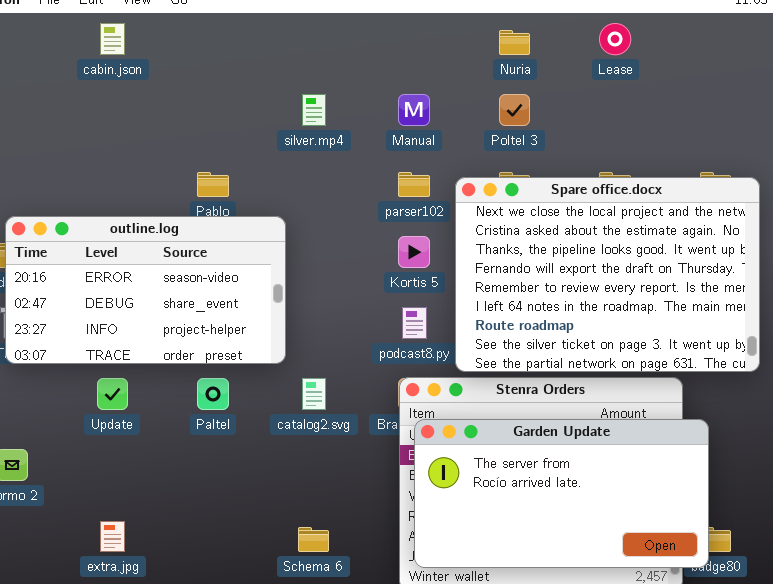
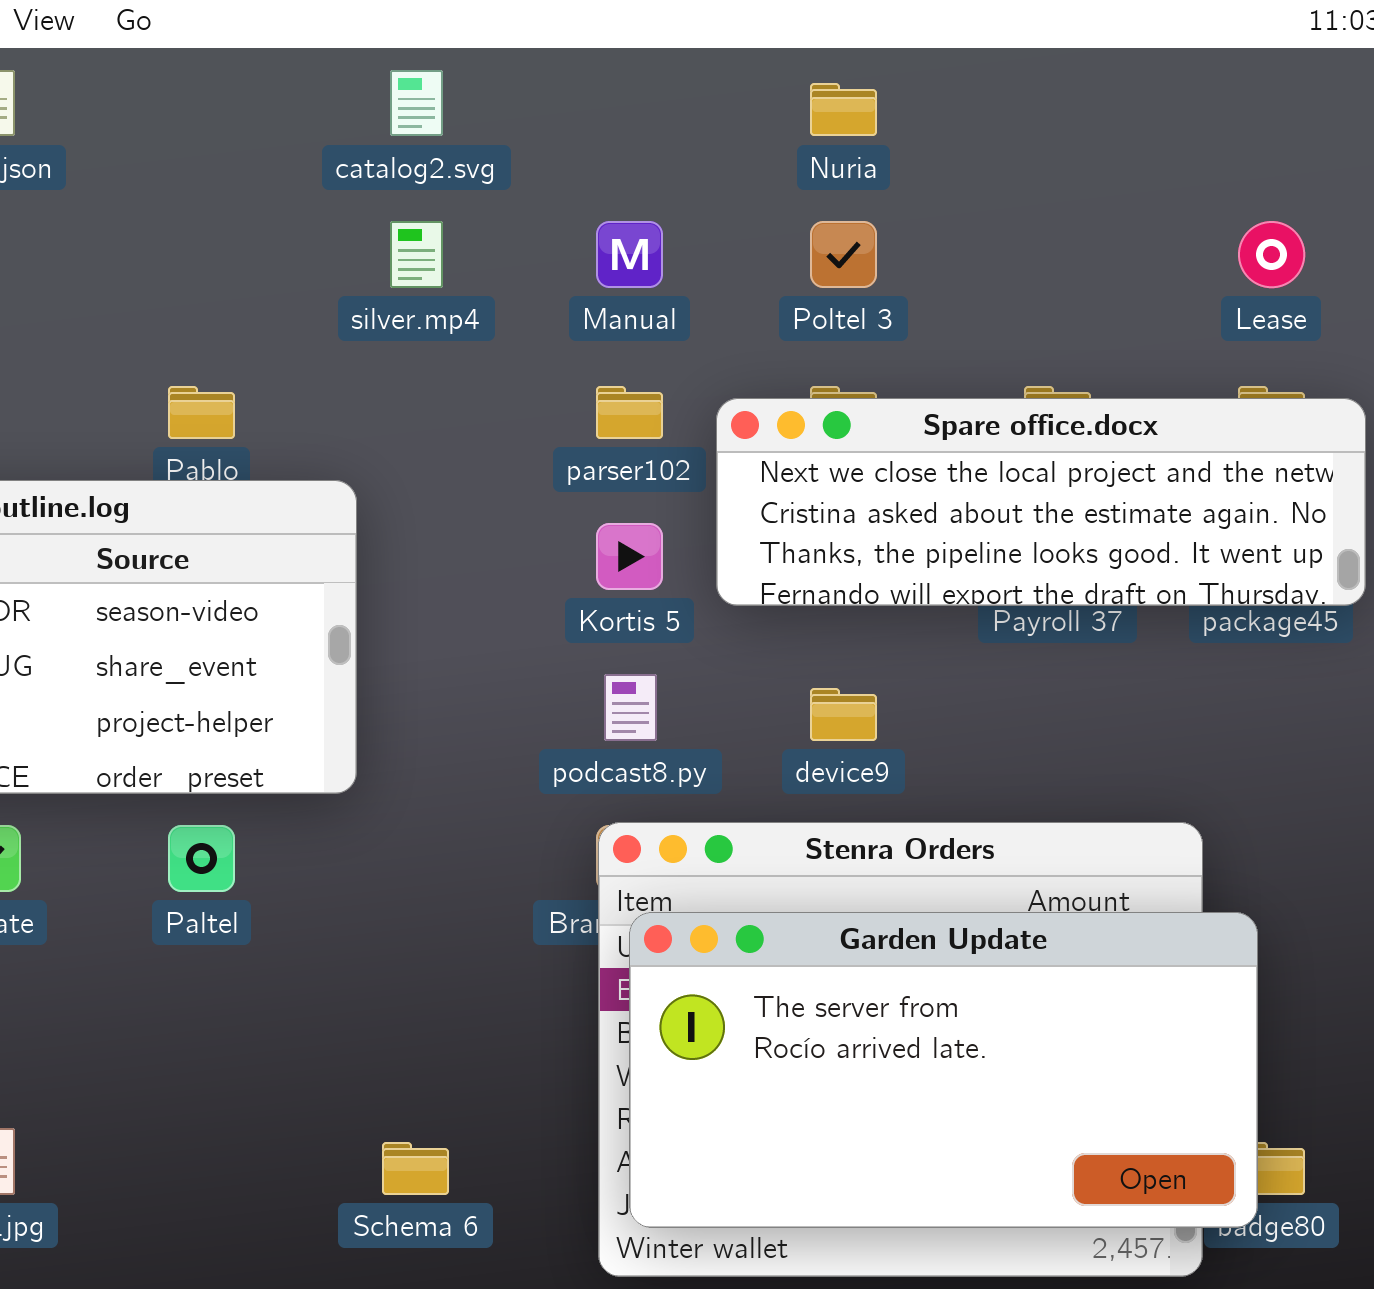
Lease: [599,23,631,55] -> [1238,221,1305,288], moved
Spare office.docx: [455,177,760,372] -> [716,398,1366,606], resized
catalog2.svg: [302,378,326,410] -> [390,70,443,136], moved

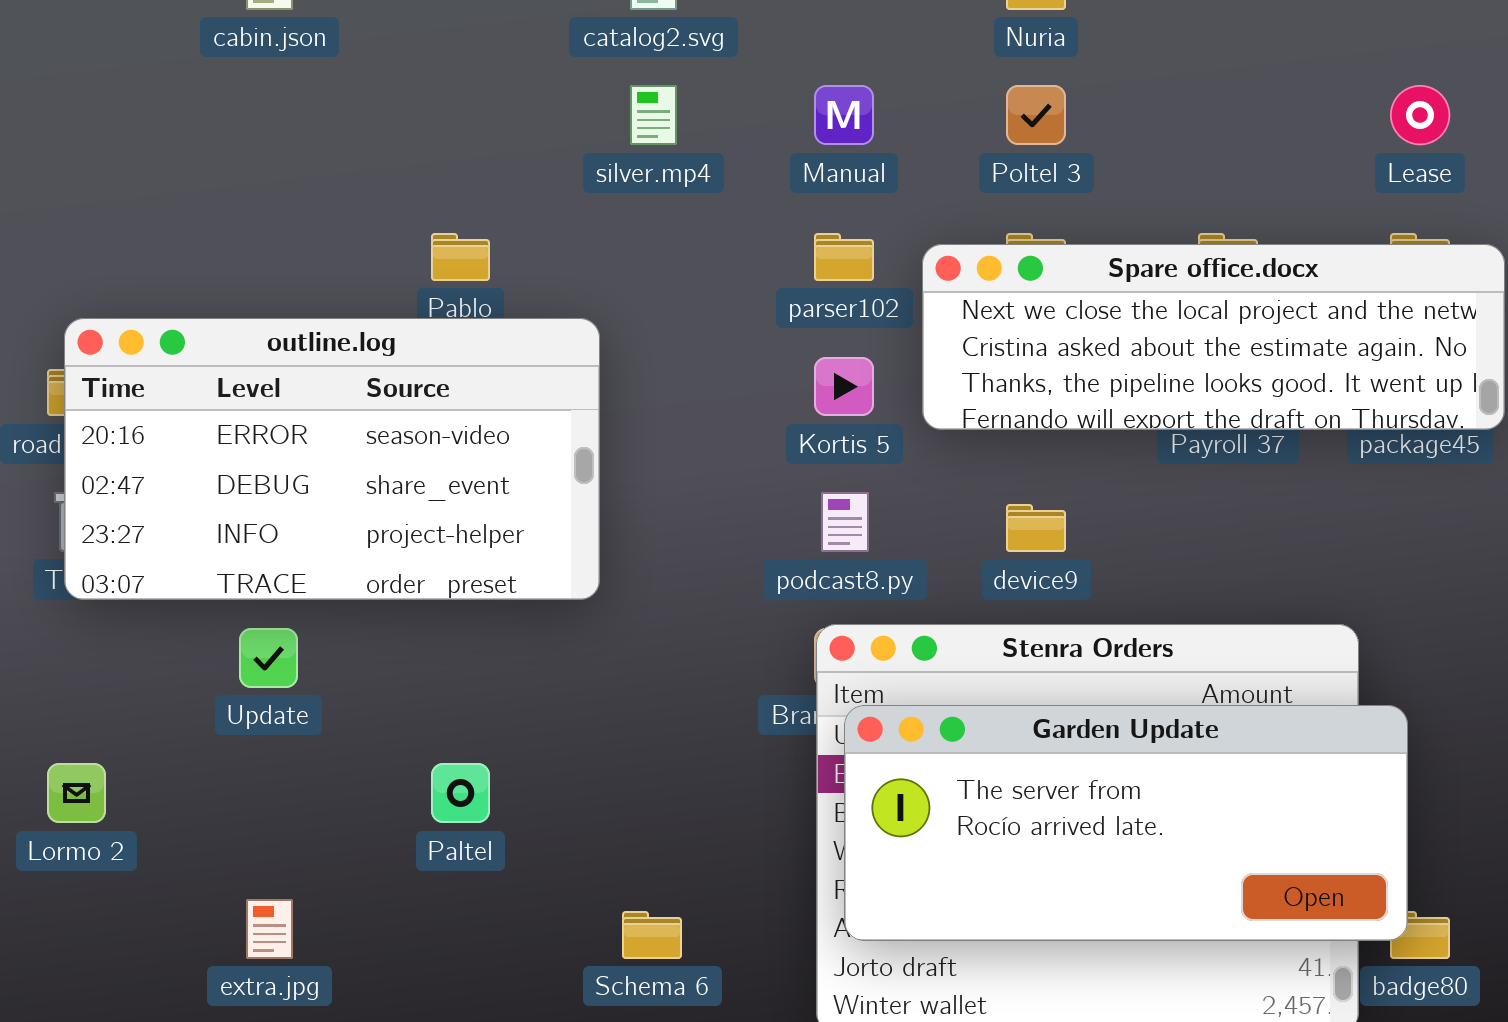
Paltel: [168,825,235,892] -> [431,763,490,823], moved
Garden Update: [629,912,1258,1228] -> [844,705,1408,941], resized

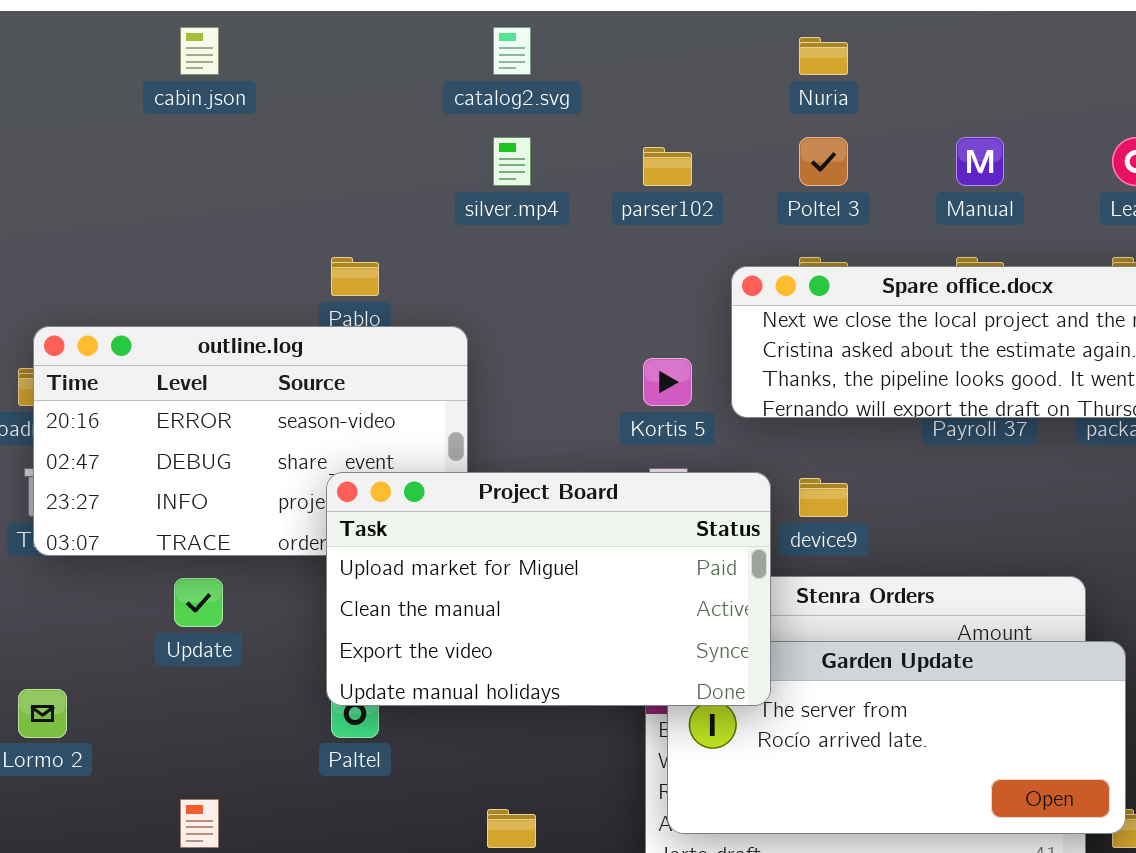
Manual: [814,85,874,145] -> [956,137,1004,186], moved
parser102: [814,233,874,281] -> [643,147,692,186], moved
Project Board: none -> [326,472,771,706], opened

